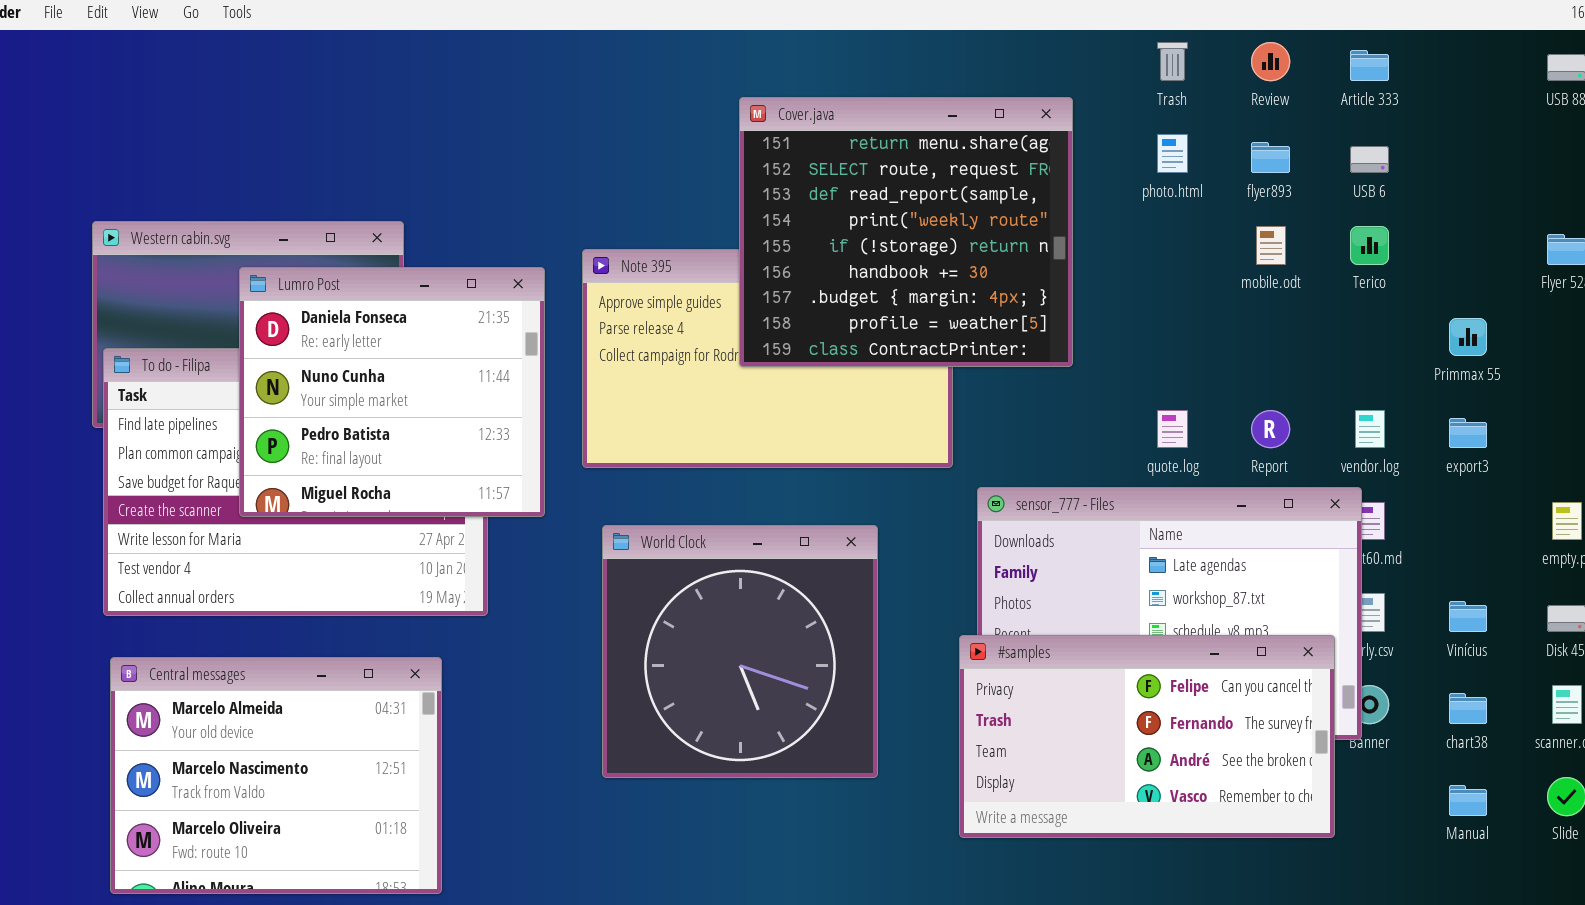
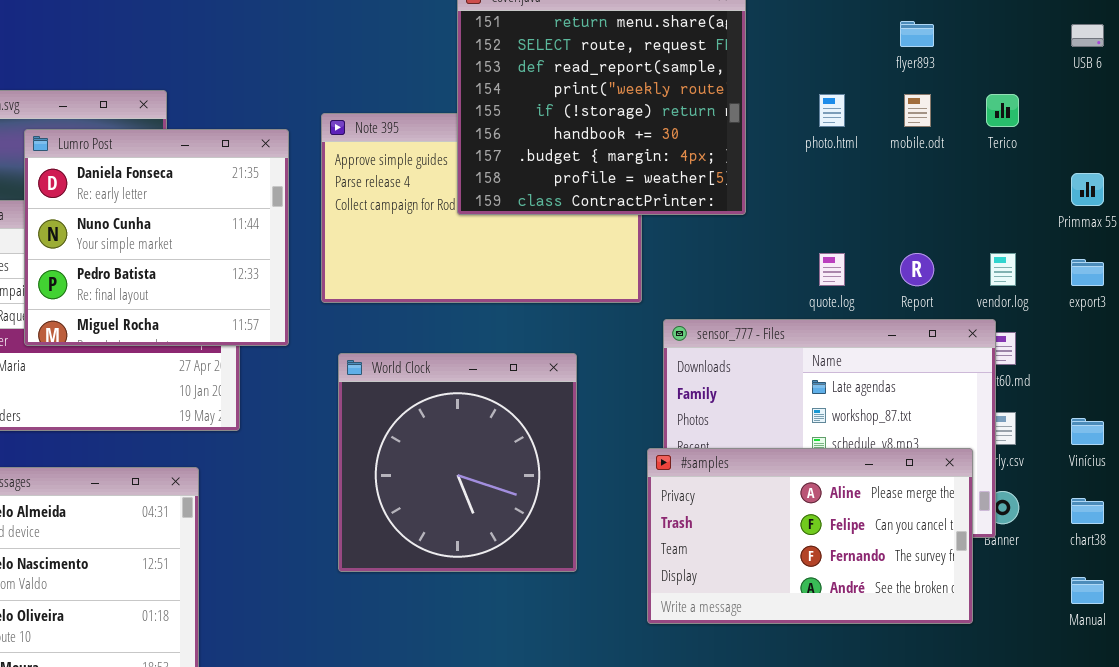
photo.html: [1157,134,1188,173] -> [819,94,845,127], moved
USB 6: [1350,146,1389,173] -> [1071,24,1104,47], moved
#samples: [959,635,1335,838] -> [647,448,973,624], scrolled up 1 row

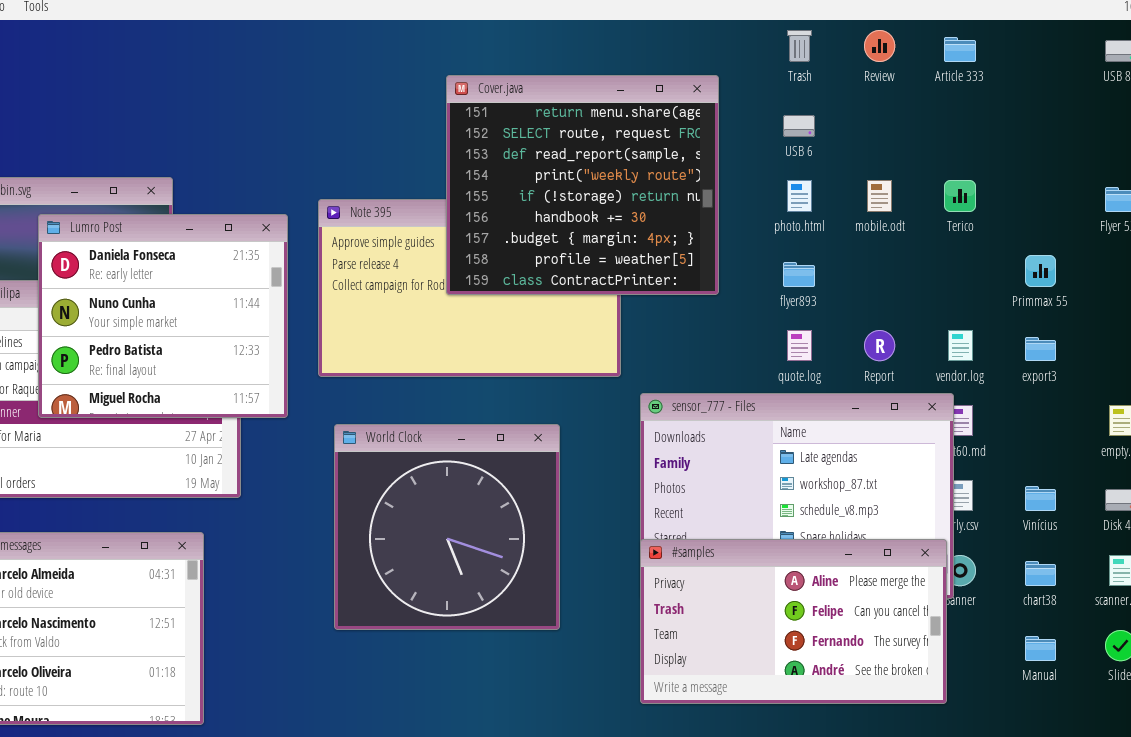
flyer893: [900,21,934,47] -> [783,262,815,287], moved
USB 6: [1071,24,1104,47] -> [783,115,815,137], moved
#samples: [647,448,973,624] -> [640,539,947,704], moved

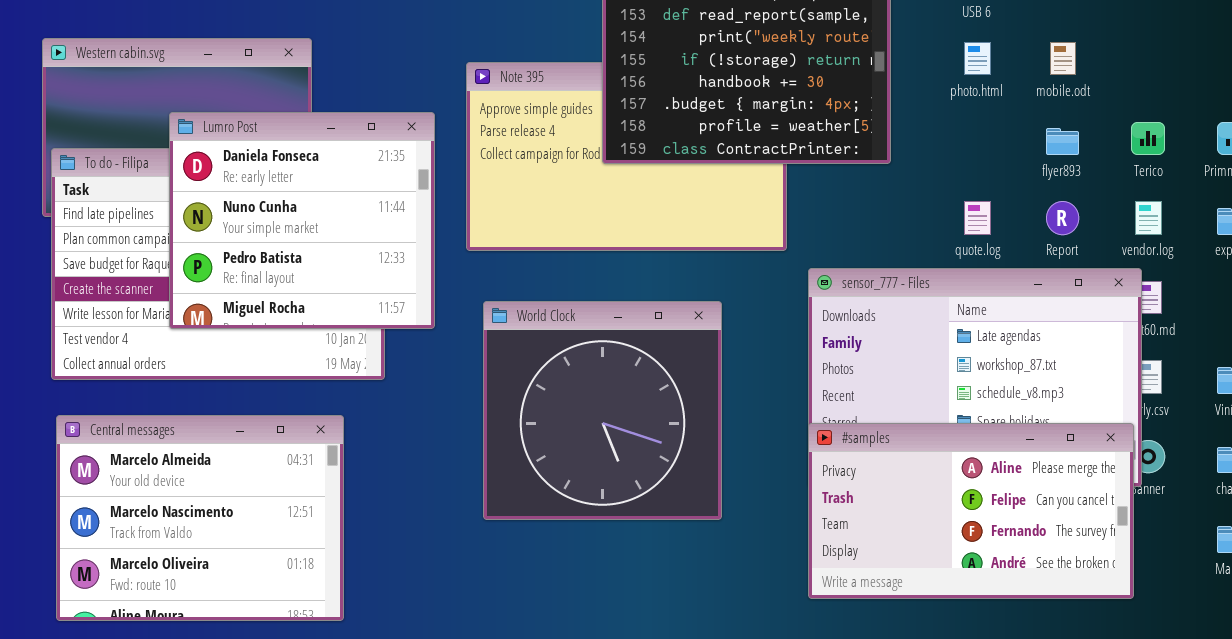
Terico: [944,180,976,212] -> [1131,122,1165,155], moved
Lumro Post: [38,214,288,418] -> [169,112,435,329], moved
flyer893: [783,262,815,287] -> [1046,128,1079,155], moved

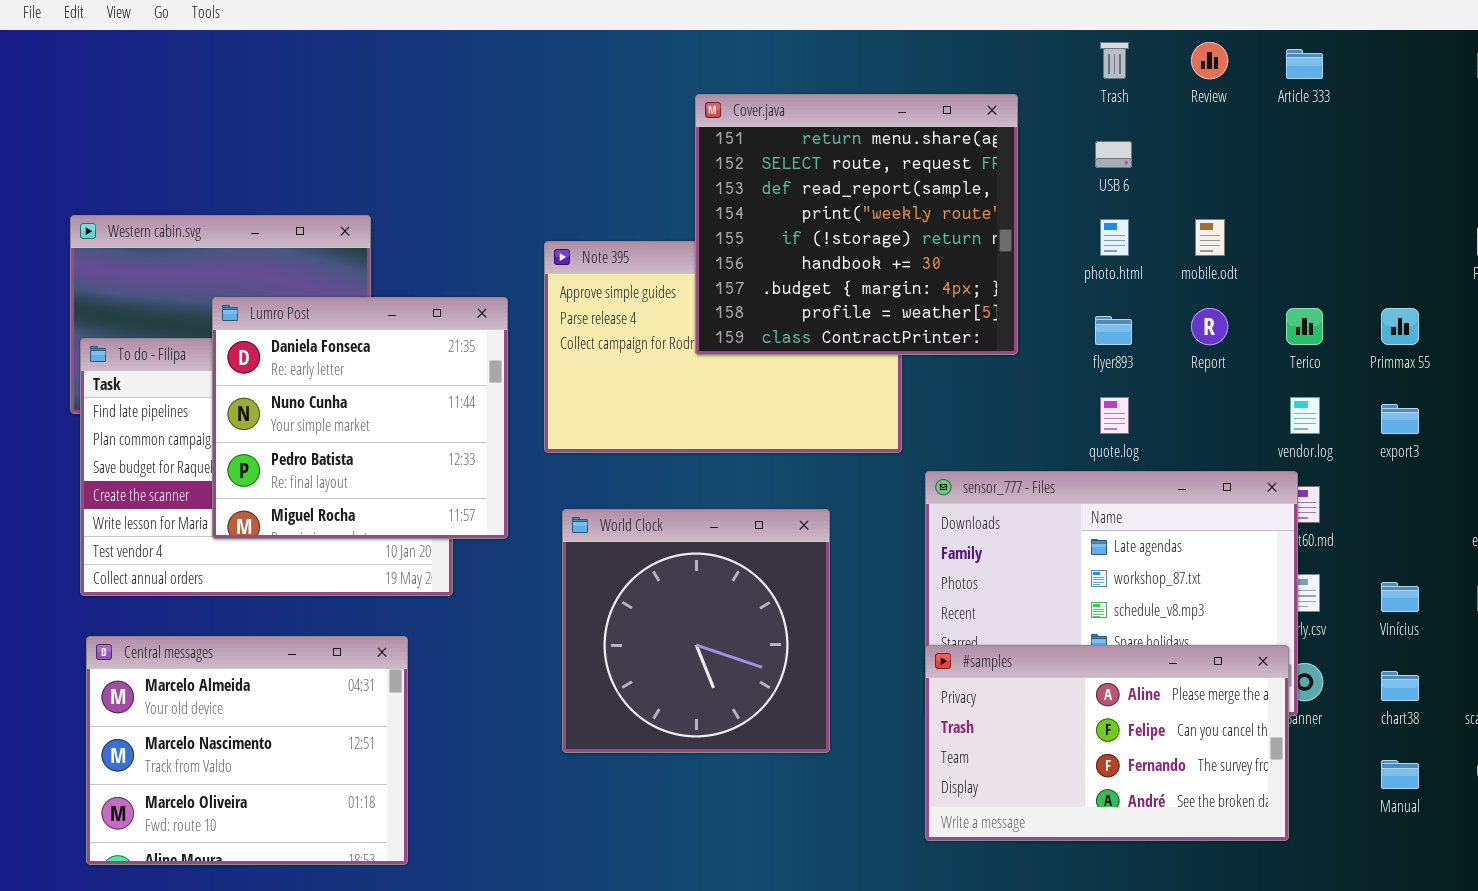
flyer893: [1046,128,1079,155] -> [1095,316,1132,345], moved
Report: [1046,201,1079,235] -> [1191,308,1228,345], moved

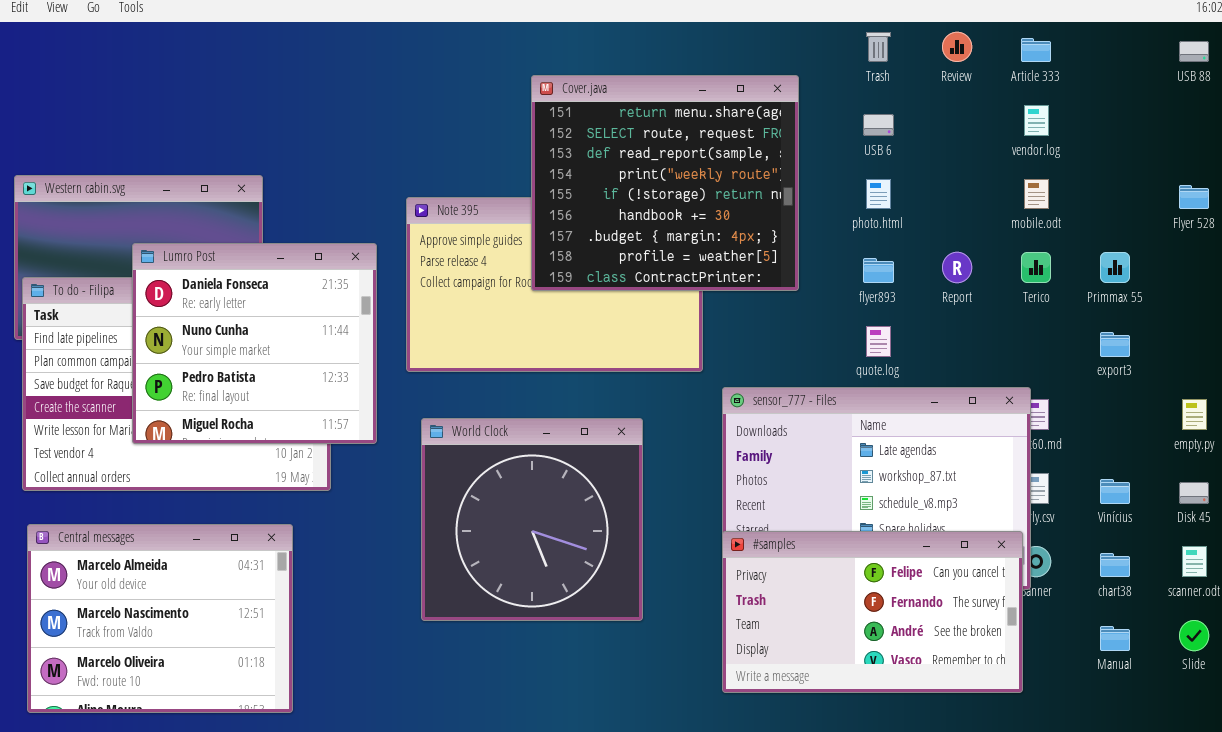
mobile.odt: [1195,219,1225,256] -> [1024,179,1049,209], moved
vendor.log: [1290,397,1320,434] -> [1024,105,1049,136], moved
#samples: [925,645,1289,841] -> [722,531,1023,693], scrolled down 1 row

